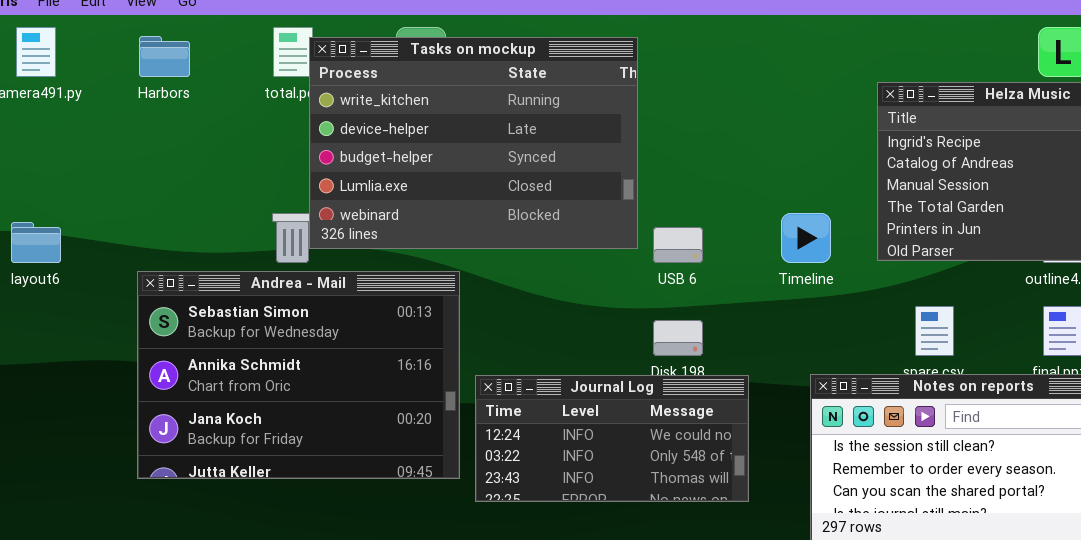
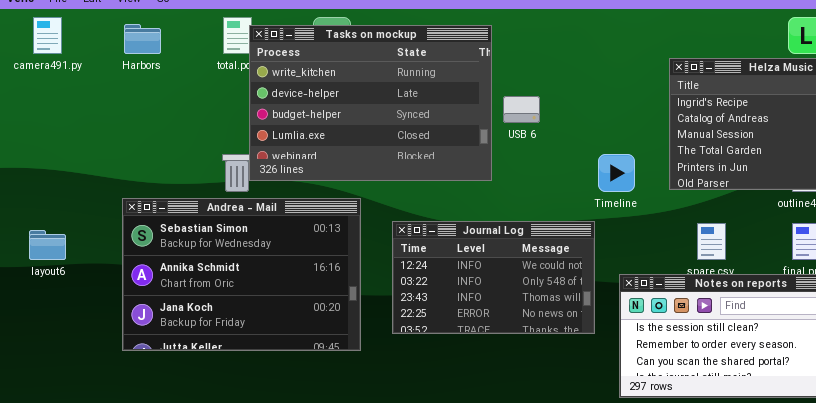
layout6: [11,222,61,263] -> [29,230,66,260], moved
USB 6: [653,227,703,263] -> [503,96,540,123], moved
Journal Log: [475,375,749,502] -> [392,221,595,334], moved, resized

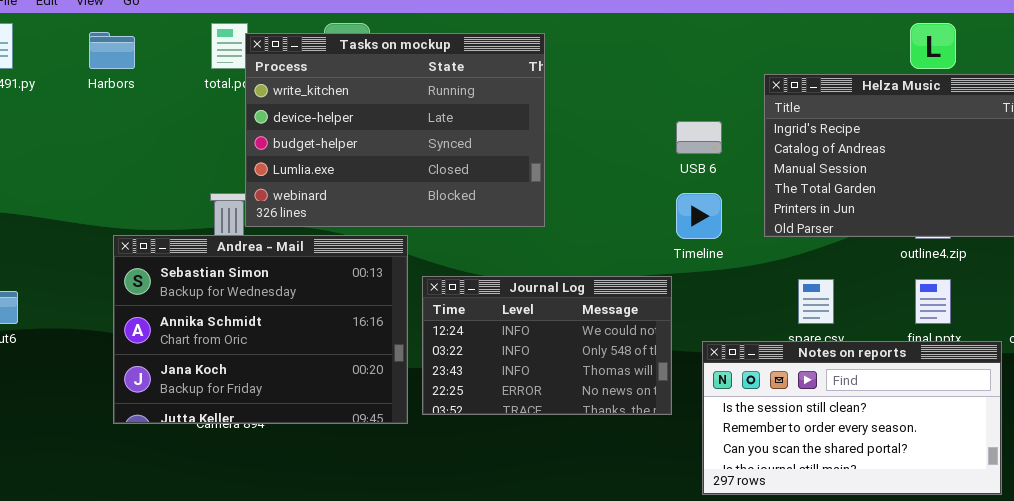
USB 6: [503,96,540,123] -> [676,121,722,154], moved
Andrea - Mail: [122,198,361,351] -> [113,235,408,424], moved

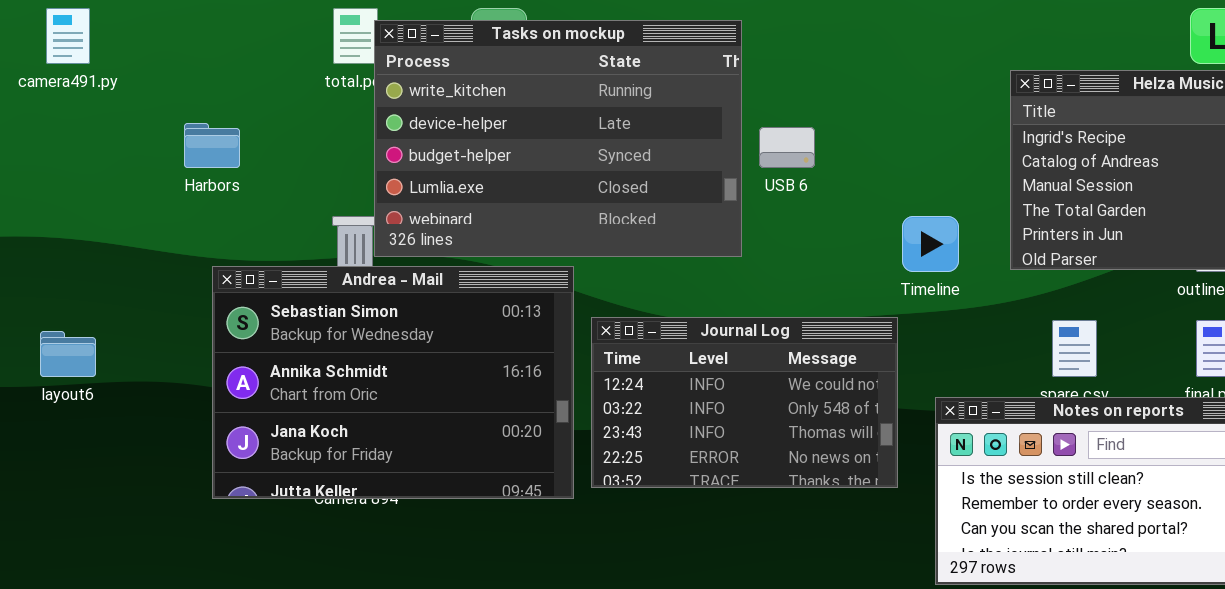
Harbors: [89,32,135,69] -> [184,123,240,168], moved
USB 6: [676,121,722,154] -> [759,127,815,168], moved

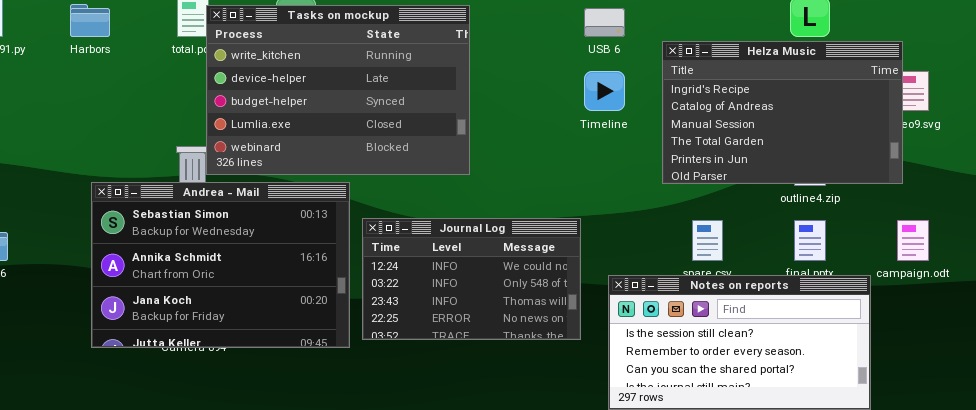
Harbors: [184,123,240,168] -> [70,4,110,37], moved
USB 6: [759,127,815,168] -> [584,8,625,37], moved
Timeline: [902,216,959,272] -> [584,71,625,111], moved

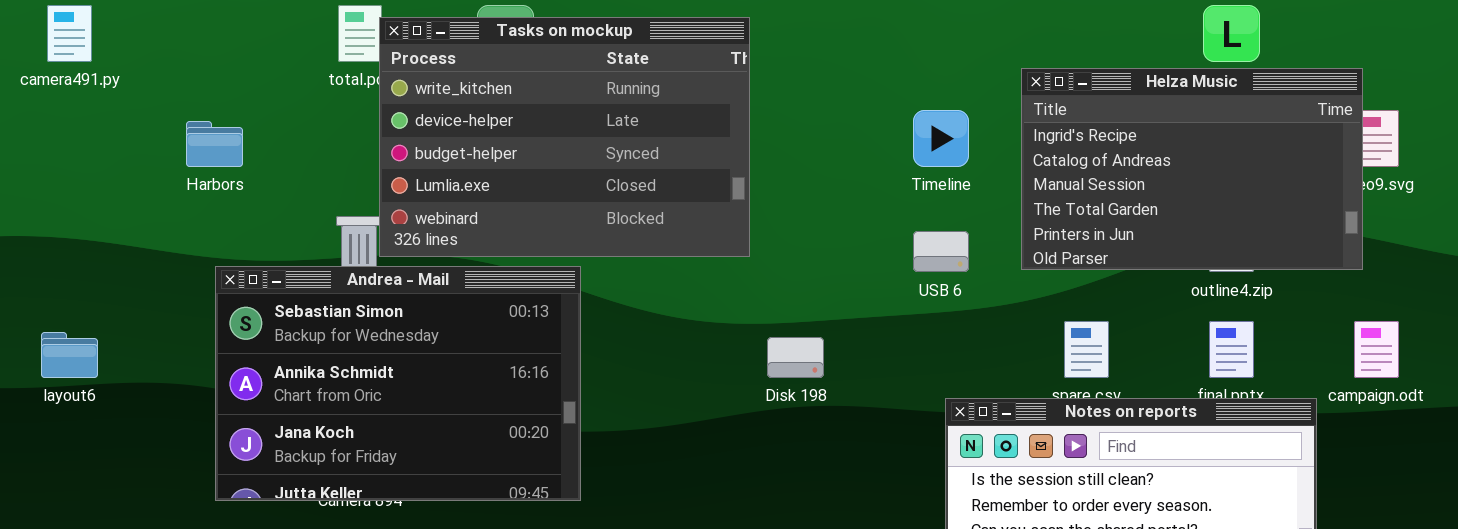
Harbors: [70,4,110,37] -> [186,121,243,167], moved
USB 6: [584,8,625,37] -> [913,231,969,272], moved
Journal Log: [362,218,581,340] -> none, closed

